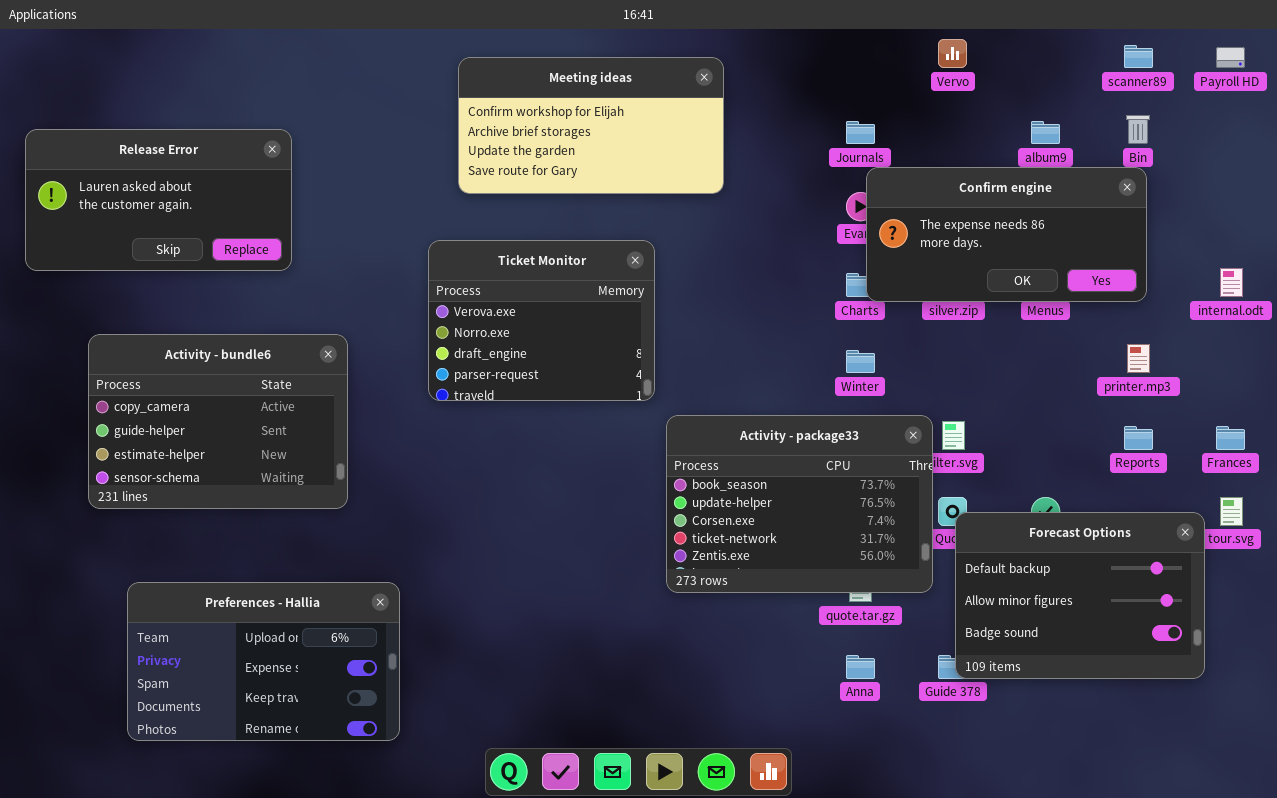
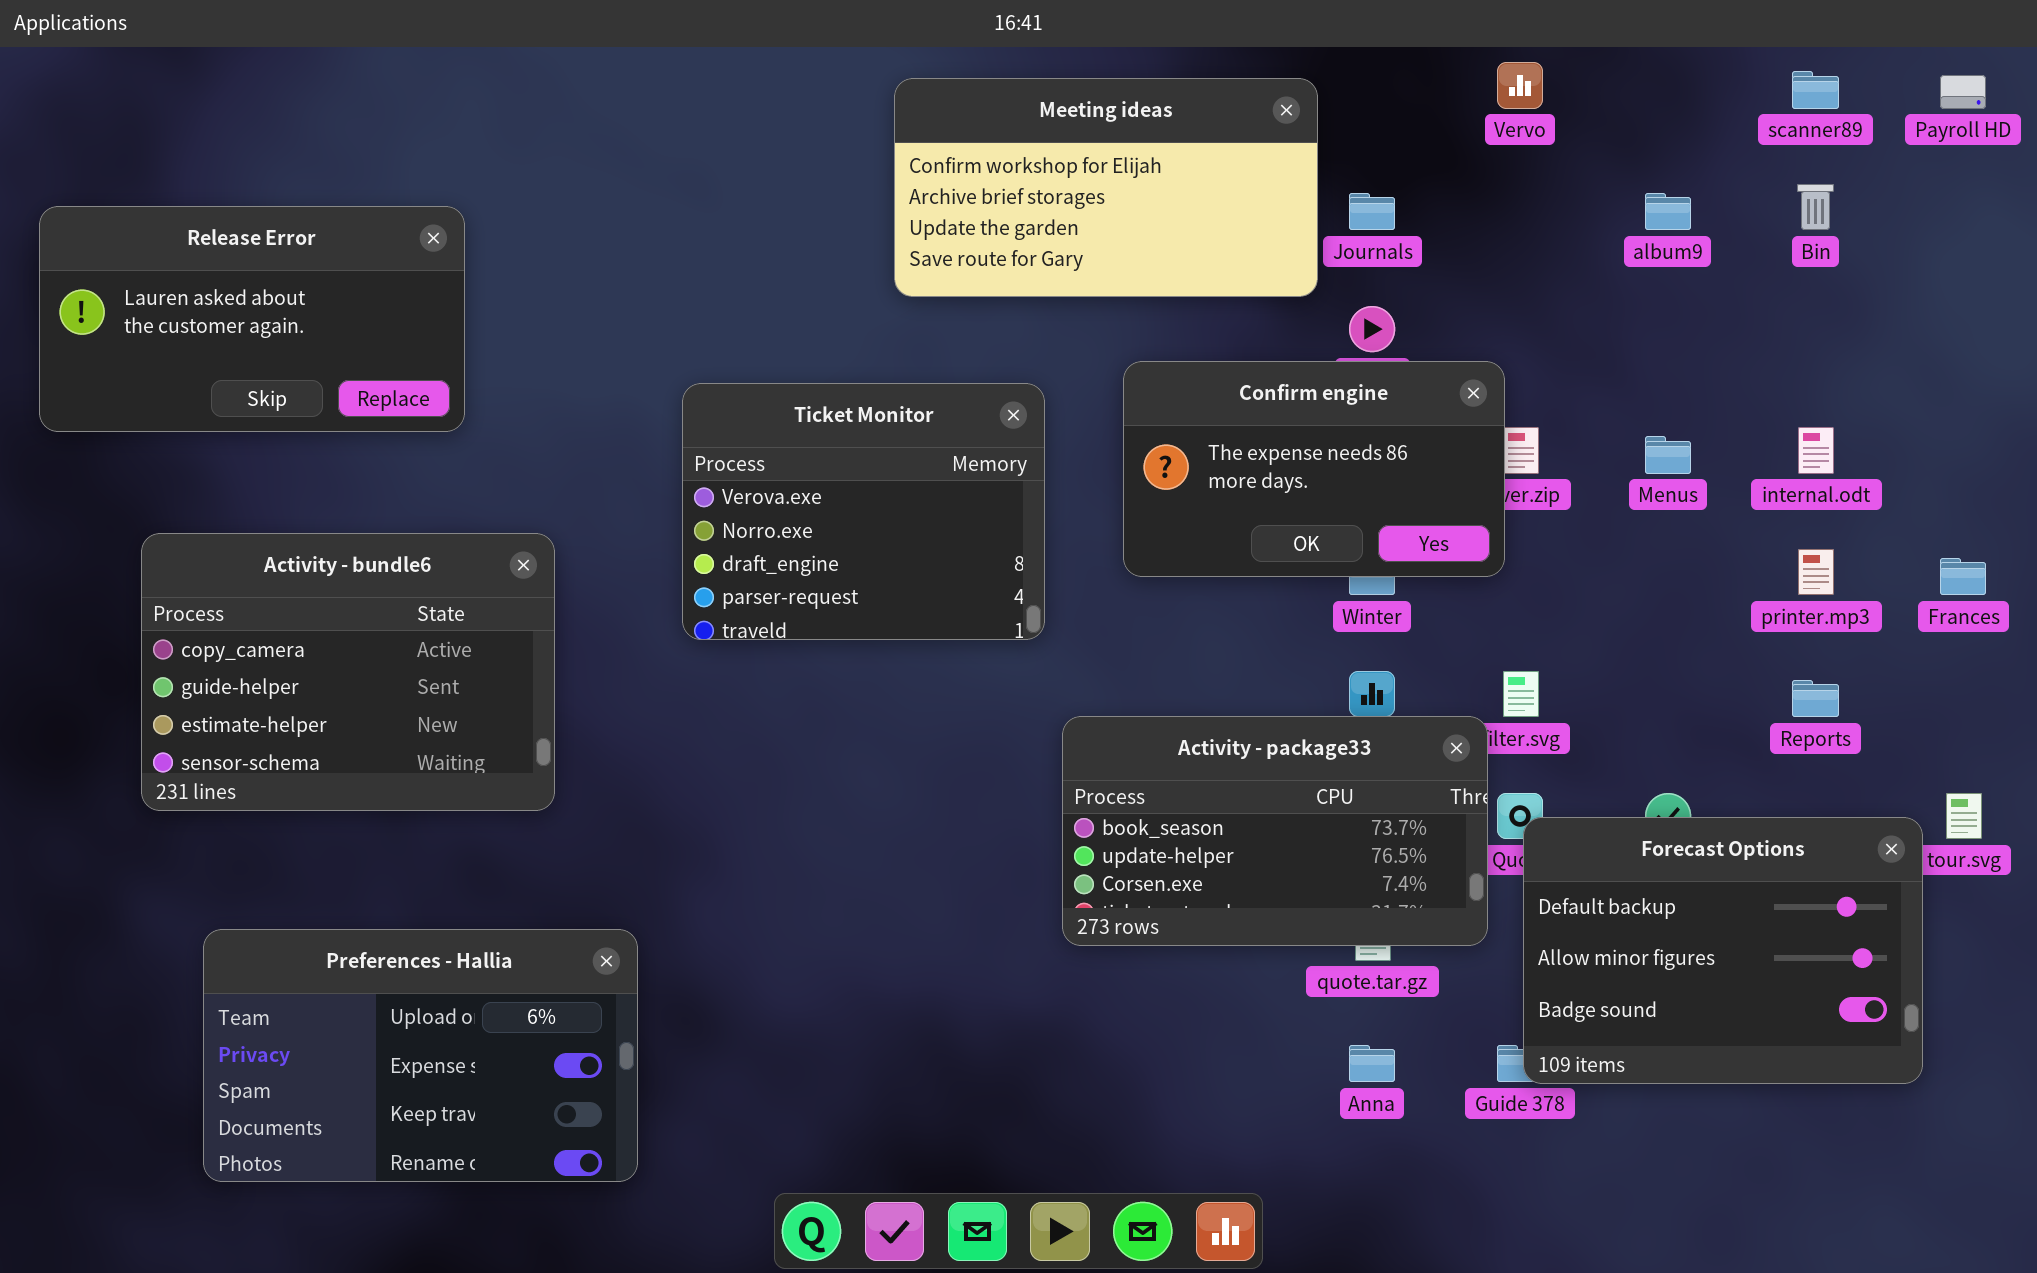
Meeting ideas: [458,57,724,194] -> [894,78,1318,297], moved
Confirm engine: [866,167,1147,302] -> [1123,361,1505,577], moved, resized
internal.odt: [1220,268,1243,297] -> [1798,427,1834,474], moved
Activity - package33: [666,415,933,593] -> [1062,716,1488,946], resized
Frances: [1216,426,1245,450] -> [1940,558,1986,595], moved

